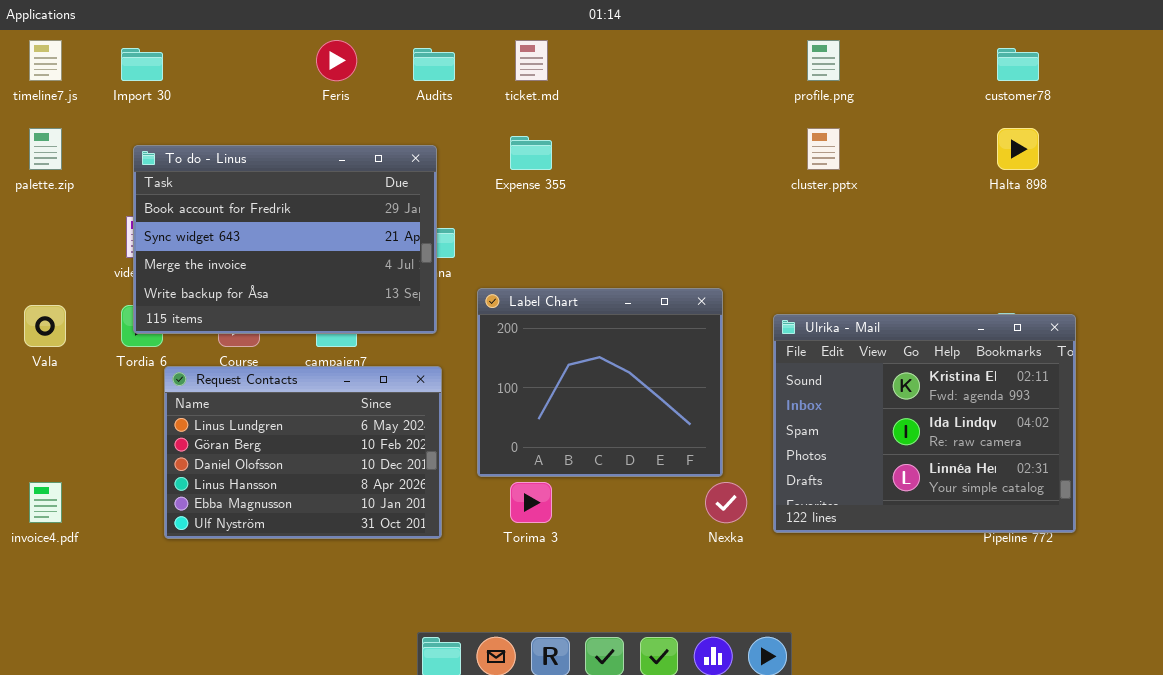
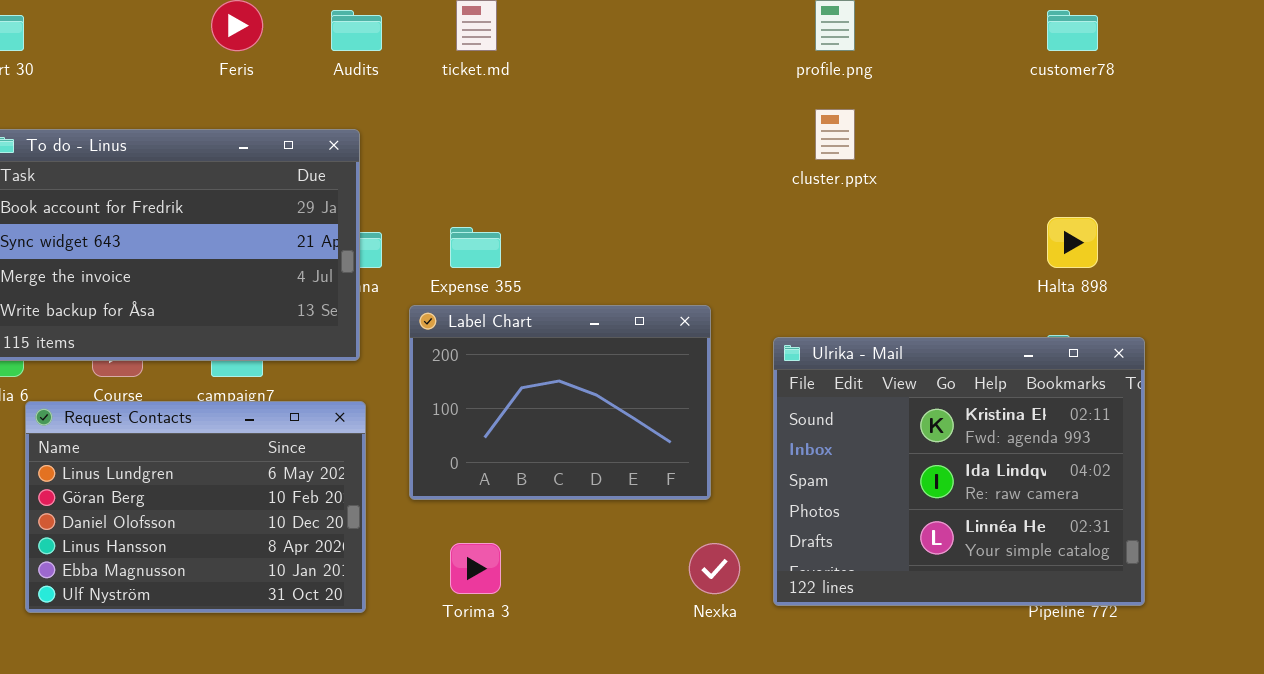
Halta 898: [997,128,1039,170] -> [1047,217,1098,268], moved
Expense 355: [510,136,552,170] -> [450,227,501,268], moved
Label Chart: [477,288,723,477] -> [409,305,711,500], resized

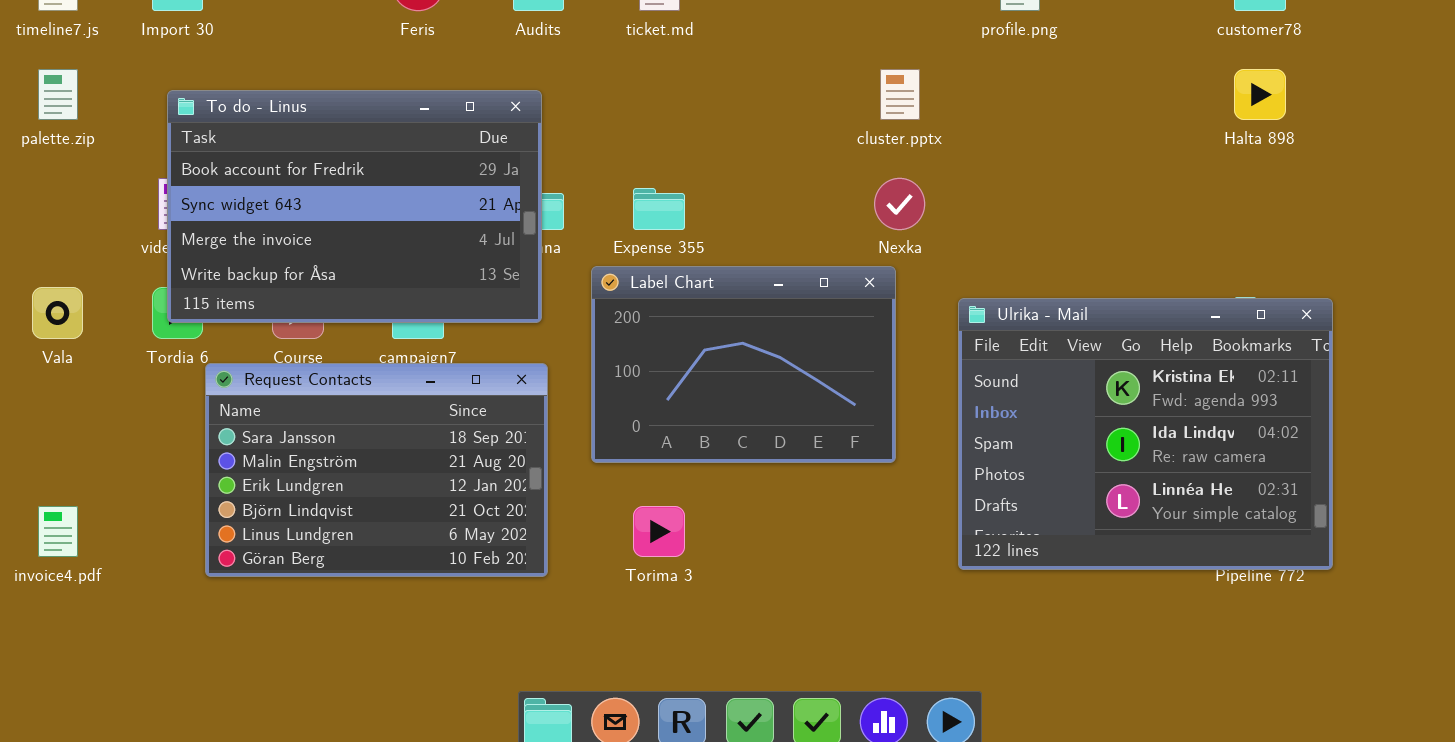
cluster.pptx: [815,109,855,160] -> [880,69,920,120], moved
Halta 898: [1047,217,1098,268] -> [1234,69,1286,120], moved
Request Contacts: [25,401,366,613] -> [205,363,548,577], scrolled up 4 rows
Nexka: [689,543,740,594] -> [874,178,925,230], moved

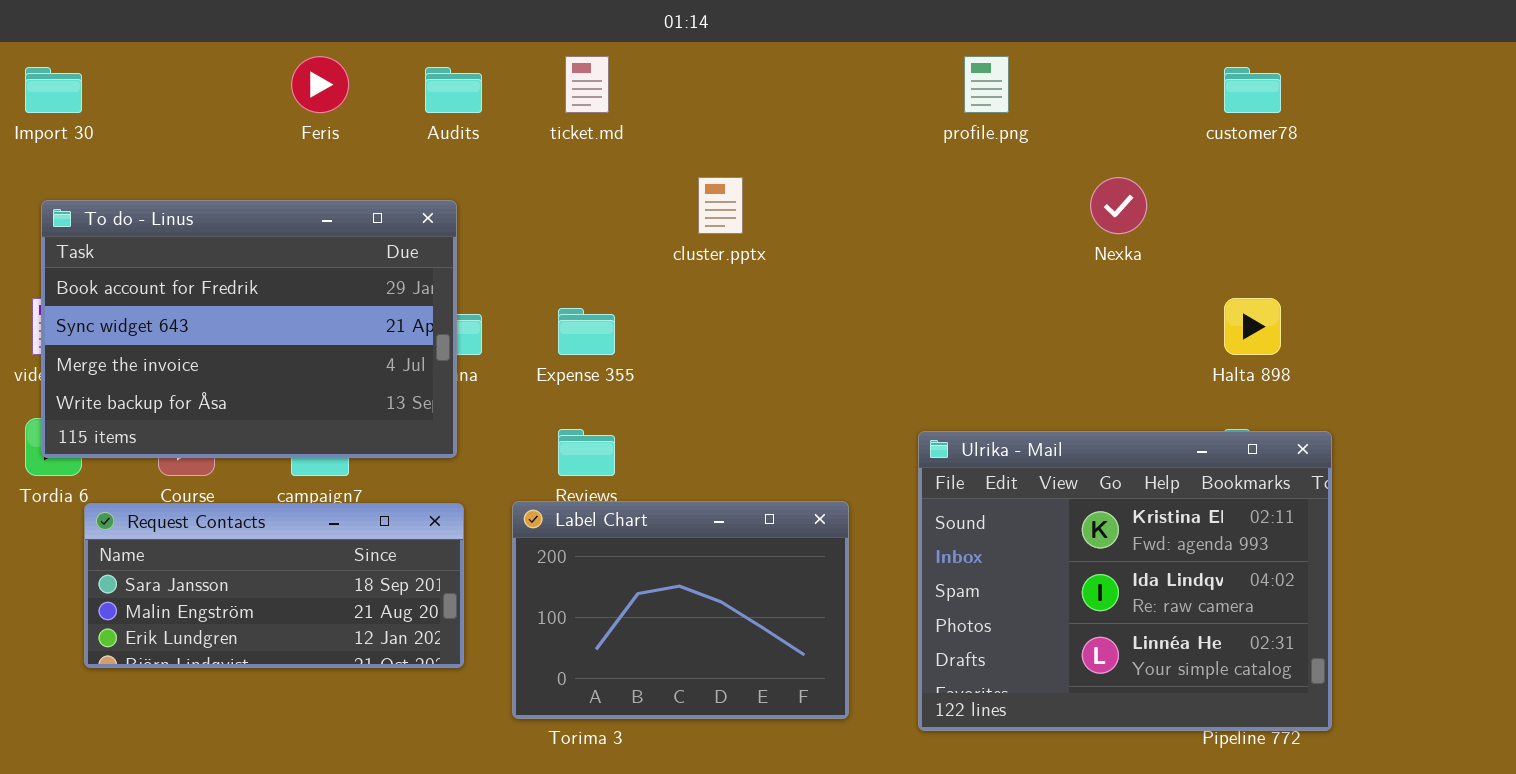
cluster.pptx: [880,69,920,120] -> [698,177,743,234], moved
Halta 898: [1234,69,1286,120] -> [1224,298,1281,355], moved
Nexka: [874,178,925,230] -> [1090,177,1147,234], moved
Label Chart: [591,266,896,463] -> [512,501,849,719], moved
Request Contacts: [205,363,548,577] -> [84,503,464,668], resized

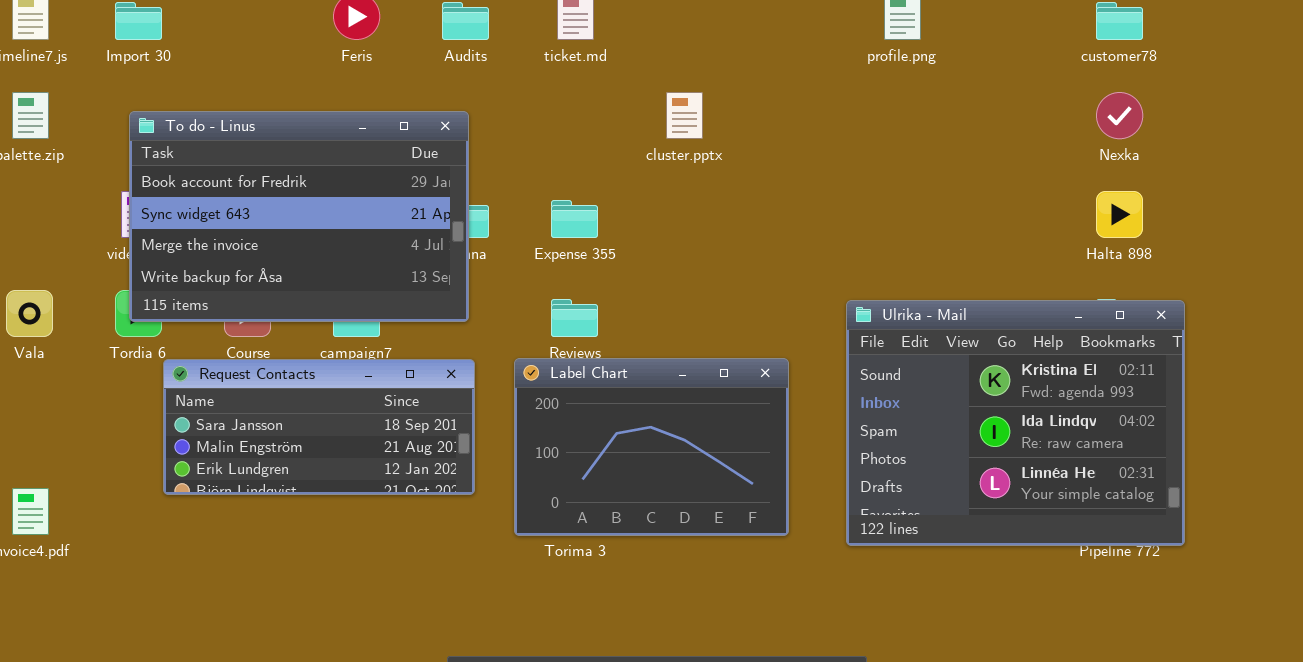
Nexka: [1090,177,1147,234] -> [1096,92,1143,139], moved

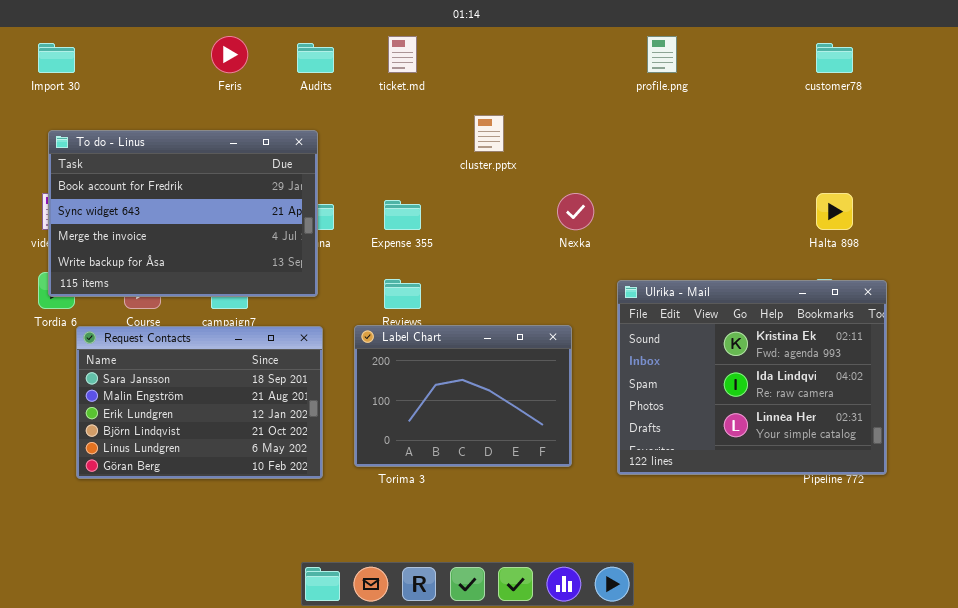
Nexka: [1096,92,1143,139] -> [557,193,594,230], moved
Request Contacts: [163,359,475,495] -> [76,326,323,479], resized

